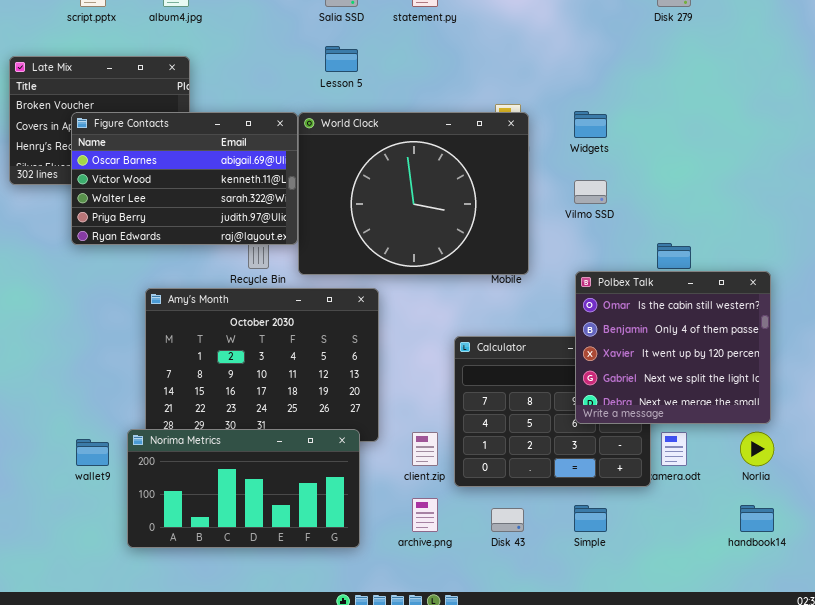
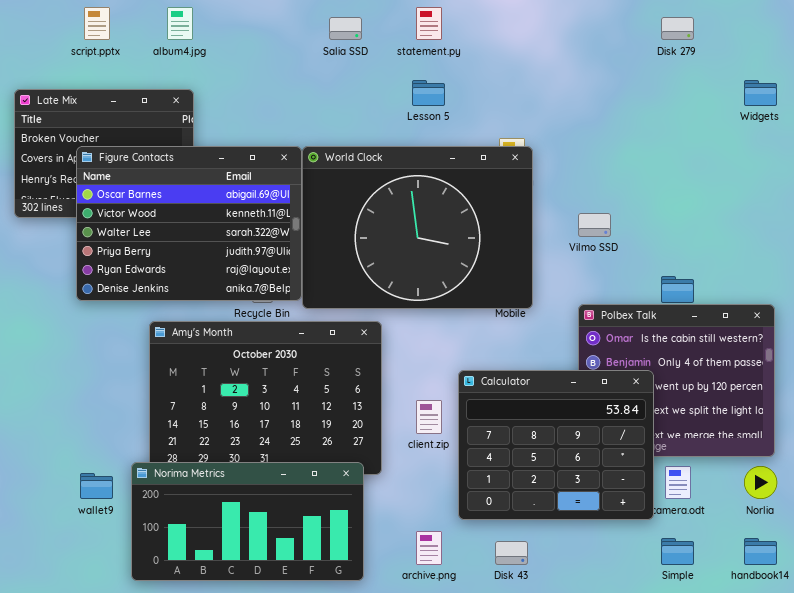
Lesson 5: [325,46,358,72] -> [412,80,445,106], moved
Widgets: [574,111,607,138] -> [744,80,777,106], moved
Figure Contacts: [71,112,298,245] -> [76,146,302,301], resized
Calculator: [454,336,651,487] -> [458,370,654,520], raised
client.zip: [412,432,438,466] -> [416,400,442,434], moved
Simple: [574,505,607,532] -> [661,538,694,565], moved

